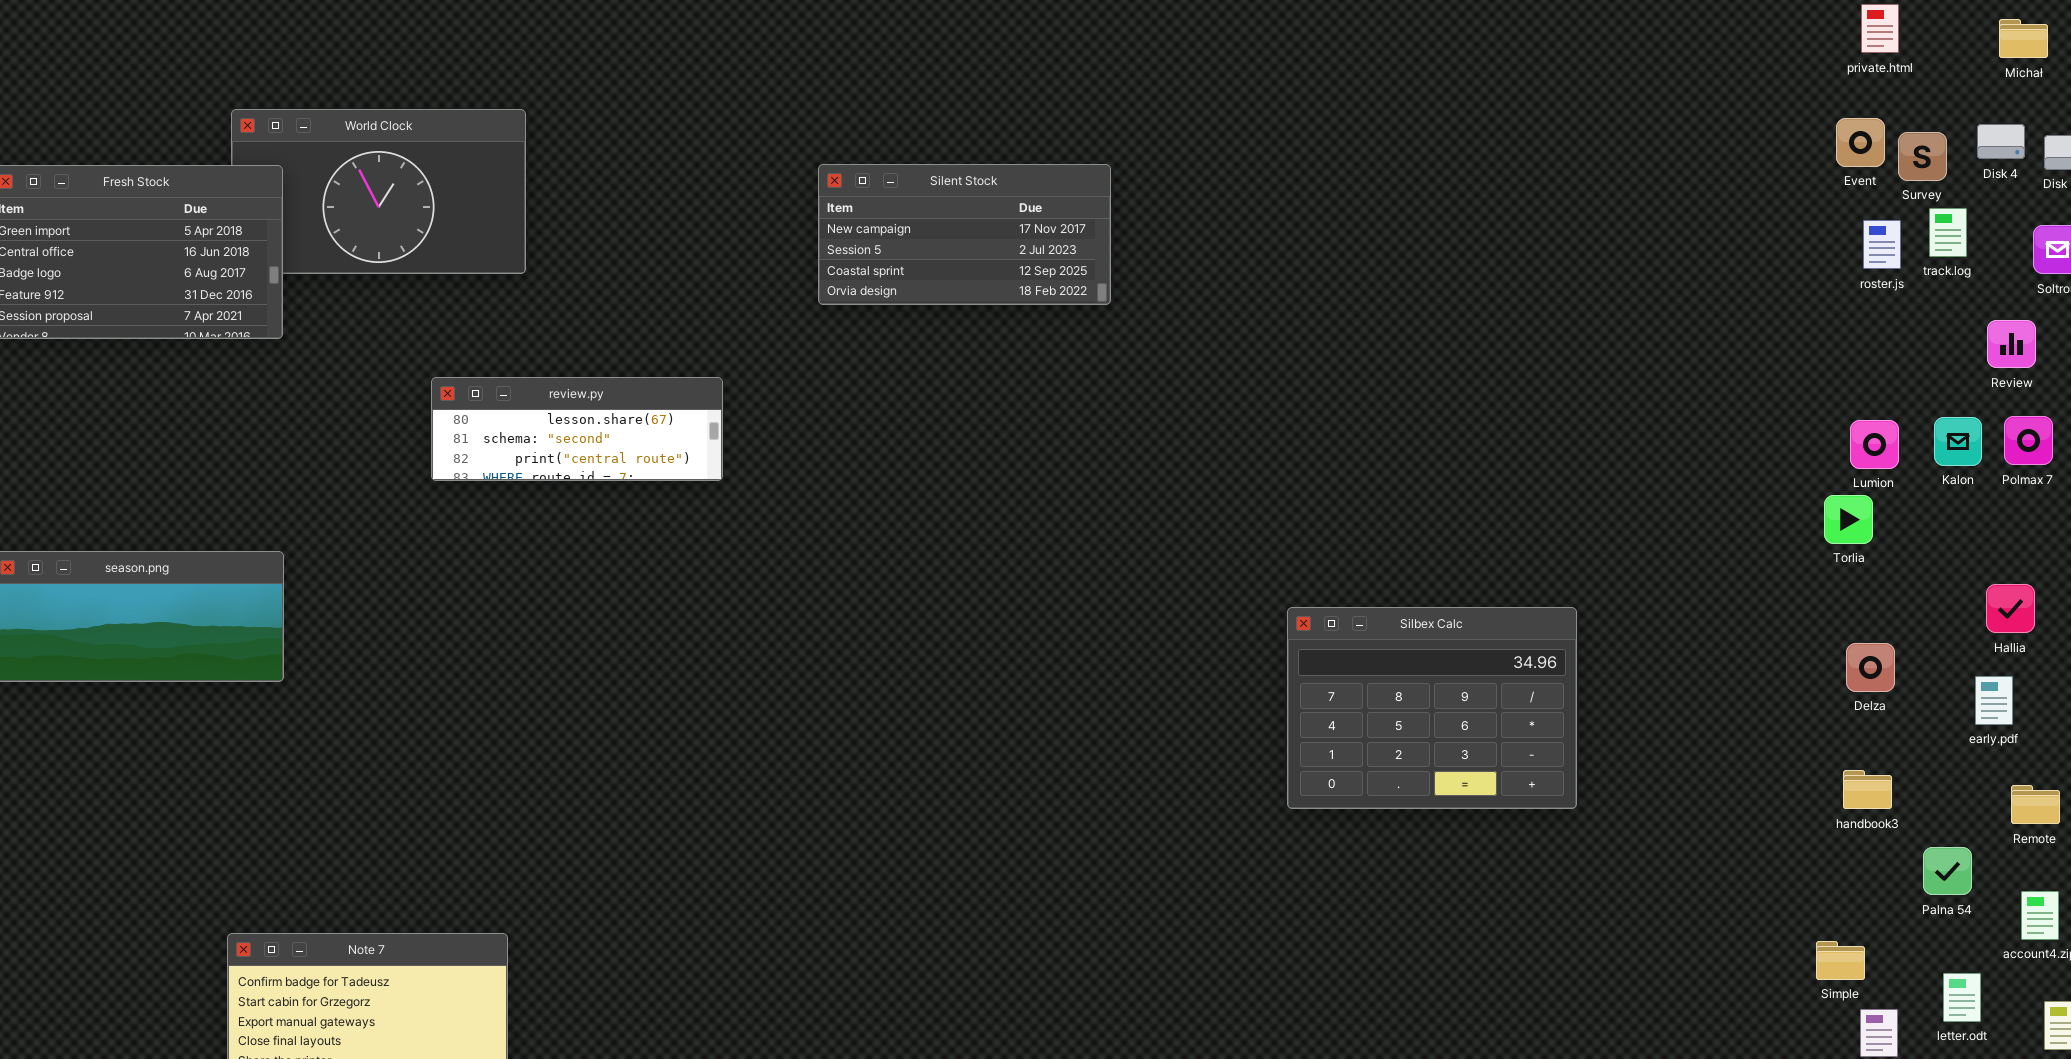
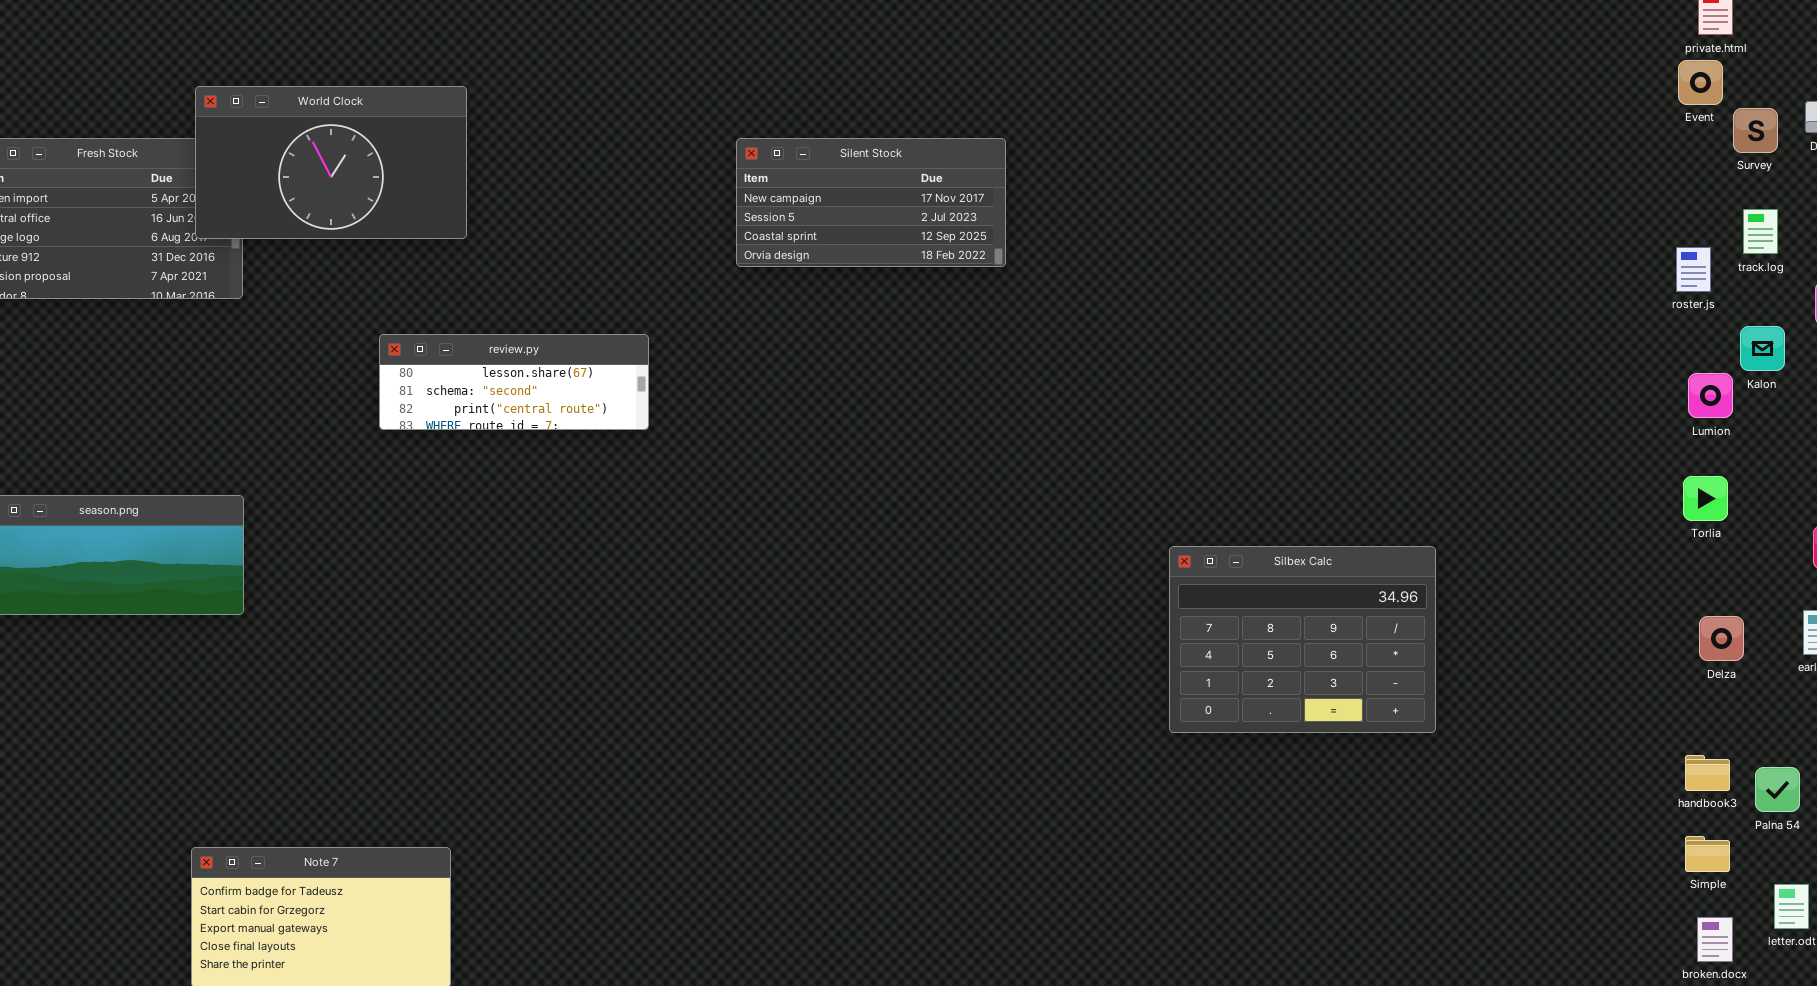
World Clock: [231,109,526,274] -> [195,86,467,239], raised
Event: [1836,118,1885,167] -> [1678,60,1723,105], moved
track.log: [1929,208,1967,257] -> [1743,209,1778,254], moved
roster.js: [1863,220,1901,269] -> [1676,247,1711,292], moved
Kalon: [1934,417,1982,466] -> [1740,326,1785,371], moved
Torlia: [1824,495,1873,544] -> [1683,476,1728,521], moved
Delza: [1846,643,1895,692] -> [1699,616,1744,661], moved
handbook3: [1843,770,1892,809] -> [1685,755,1730,791], moved
Simple: [1816,941,1865,980] -> [1685,836,1730,872], moved

